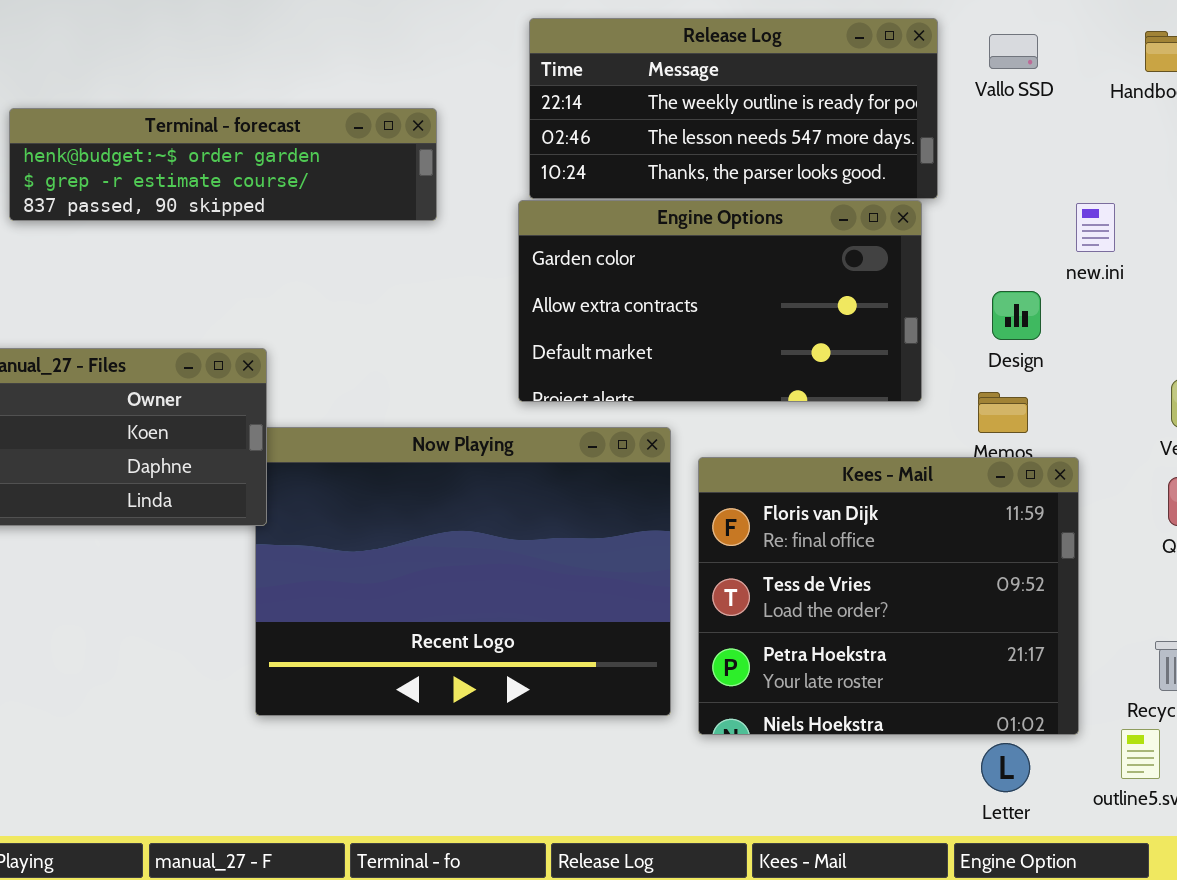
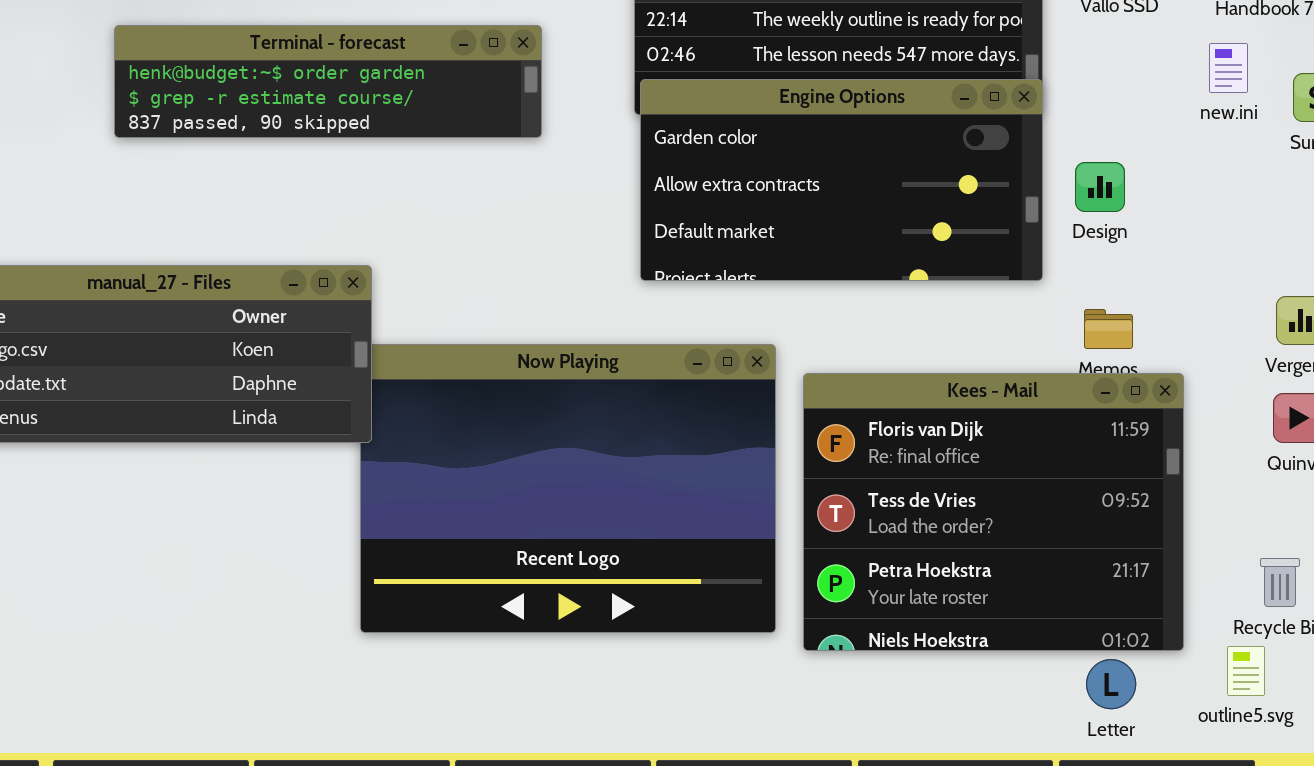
Engine Options: [518,200,922,402] -> [640,79,1043,281], moved
new.ini: [1076,203,1115,252] -> [1209,43,1248,93], moved
Design: [992,291,1041,340] -> [1075,162,1125,212], moved

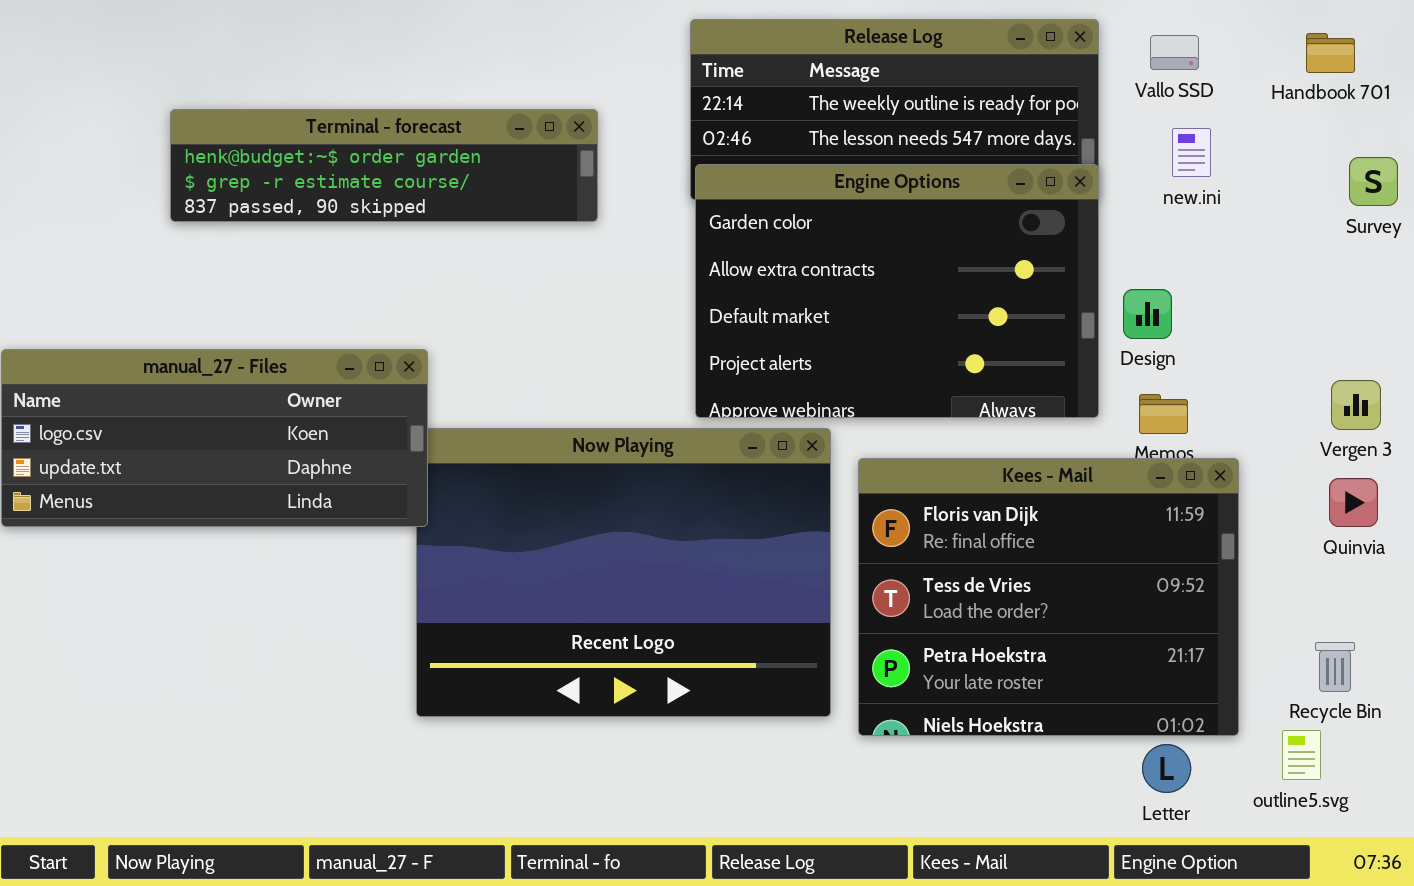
new.ini: [1209,43,1248,93] -> [1172,128,1211,177], moved
Engine Options: [640,79,1043,281] -> [695,164,1099,418], resized
Design: [1075,162,1125,212] -> [1123,289,1172,339], moved

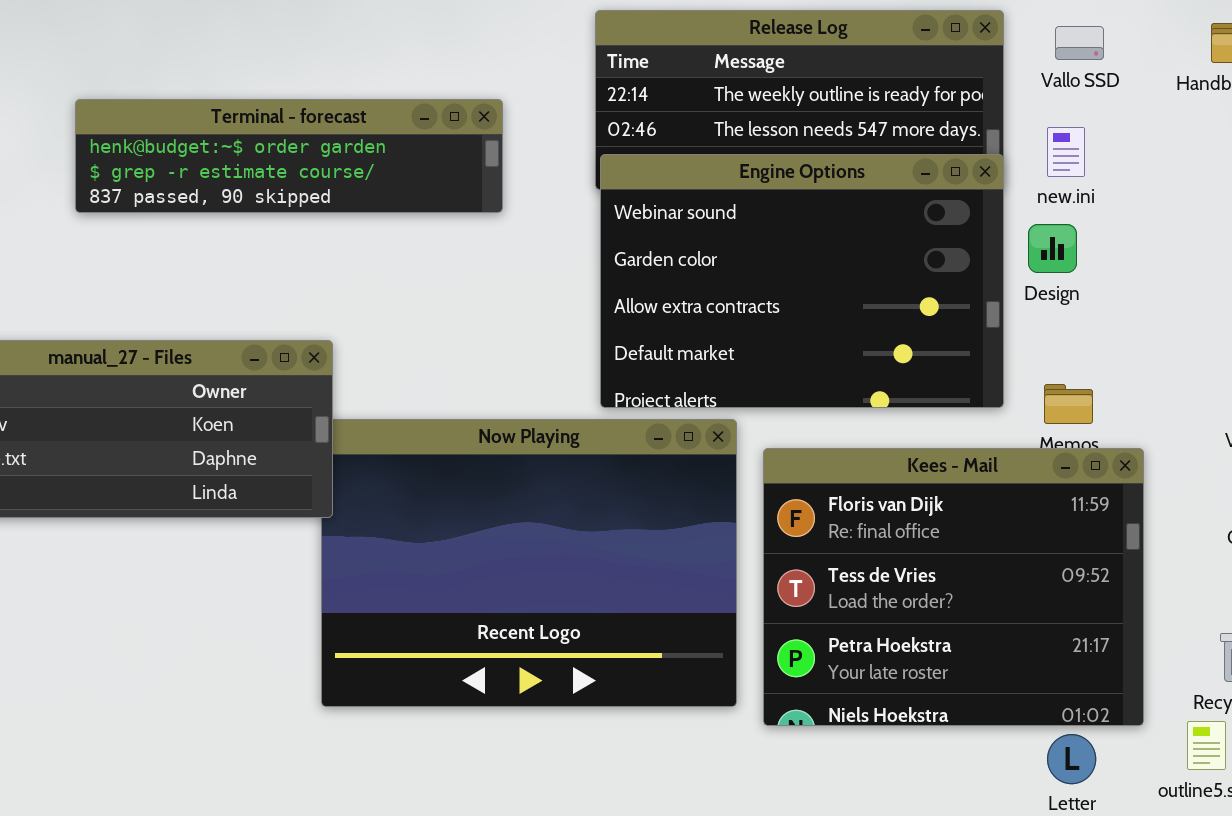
new.ini: [1172,128,1211,177] -> [1047,127,1085,177], moved
Engine Options: [695,164,1099,418] -> [600,154,1004,408], scrolled up 1 row
Design: [1123,289,1172,339] -> [1028,224,1077,273], moved

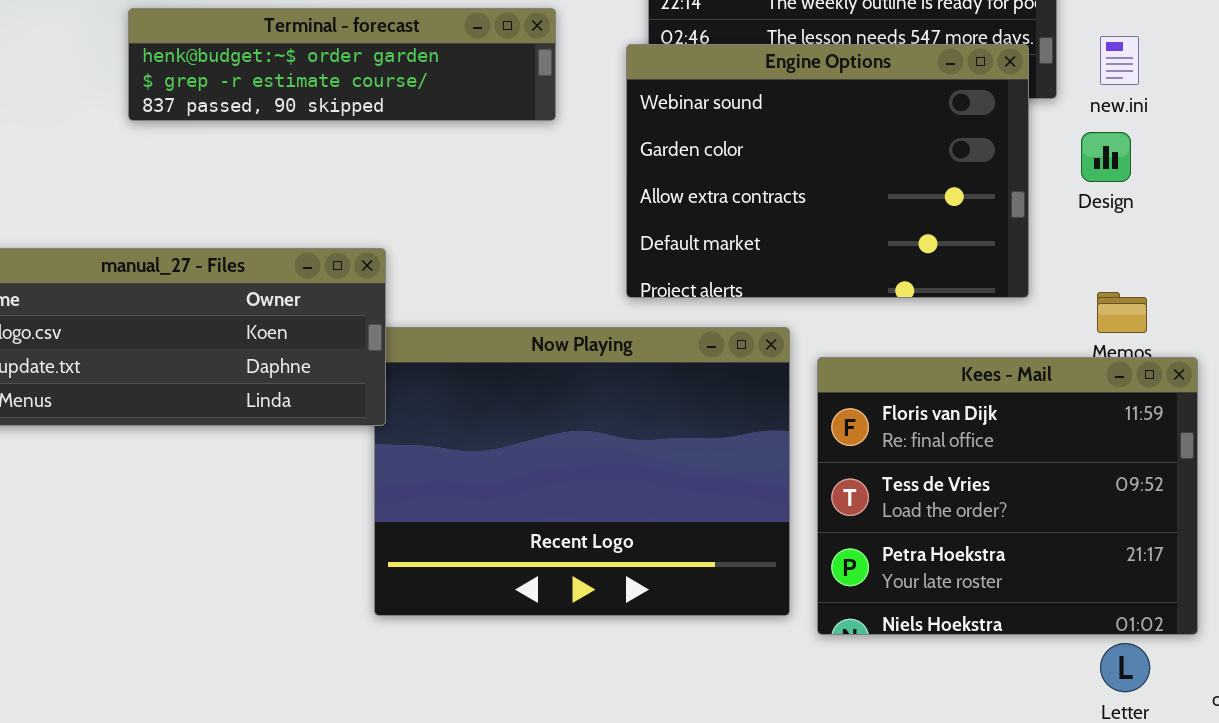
Engine Options: [600,154,1004,408] -> [626,44,1029,298], moved

